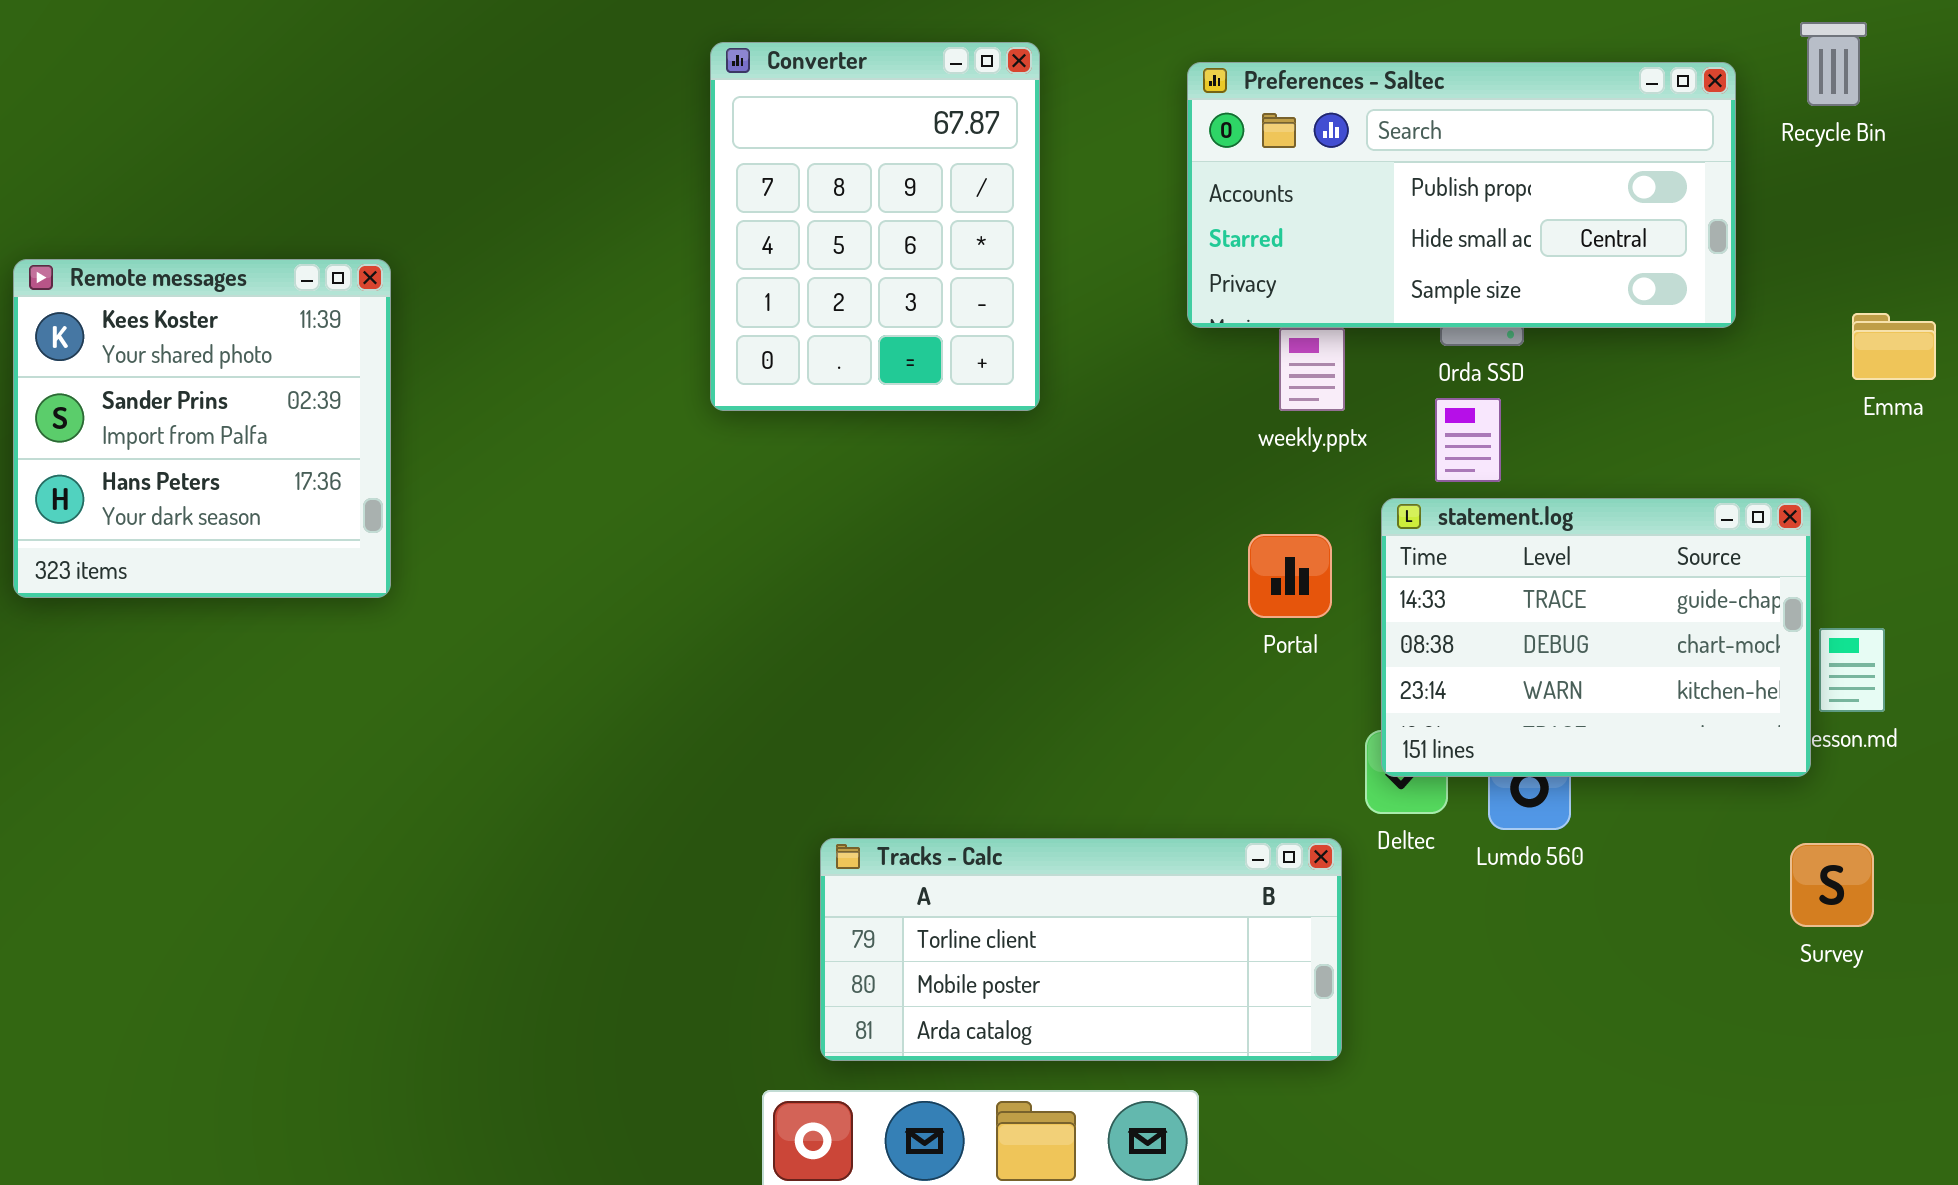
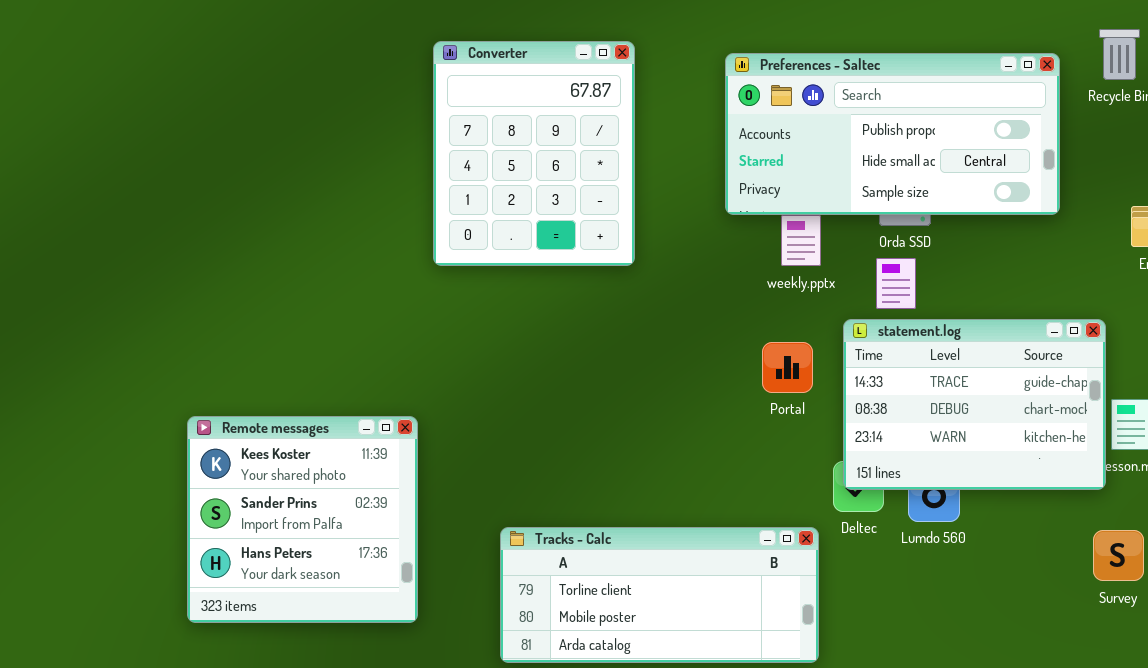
Remote messages: [13,259,391,598] -> [187,416,418,623], moved

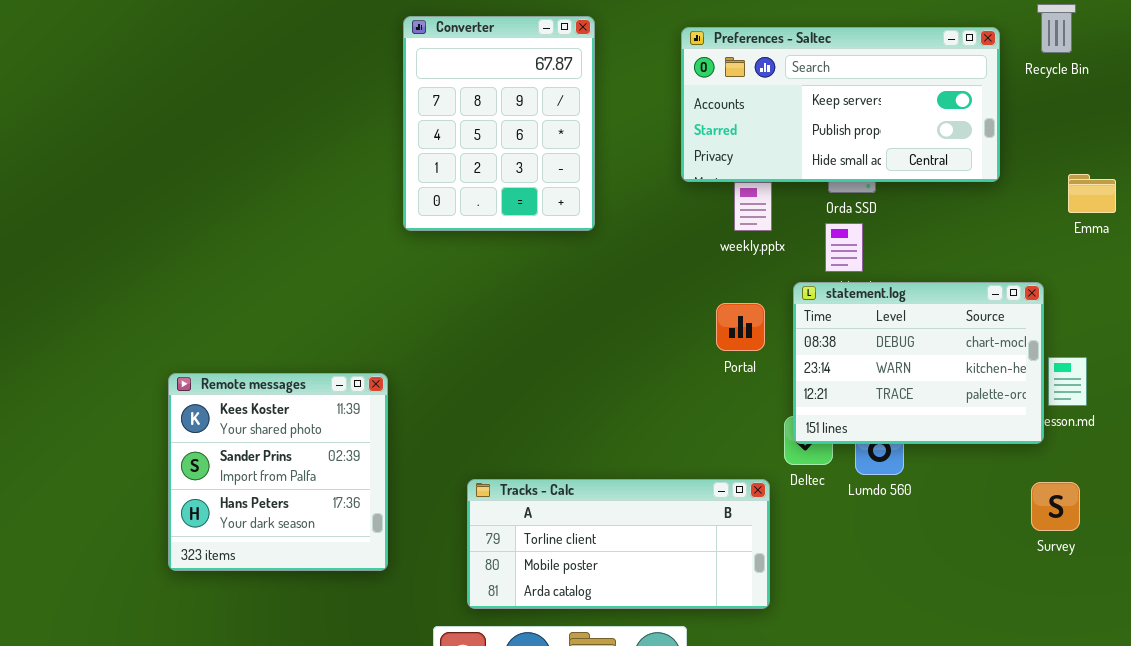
Preferences - Saltec: [725,53,1060,215] -> [681,27,1000,182], scrolled up 1 row
statement.log: [843,319,1106,490] -> [793,282,1044,444], scrolled down 1 row

